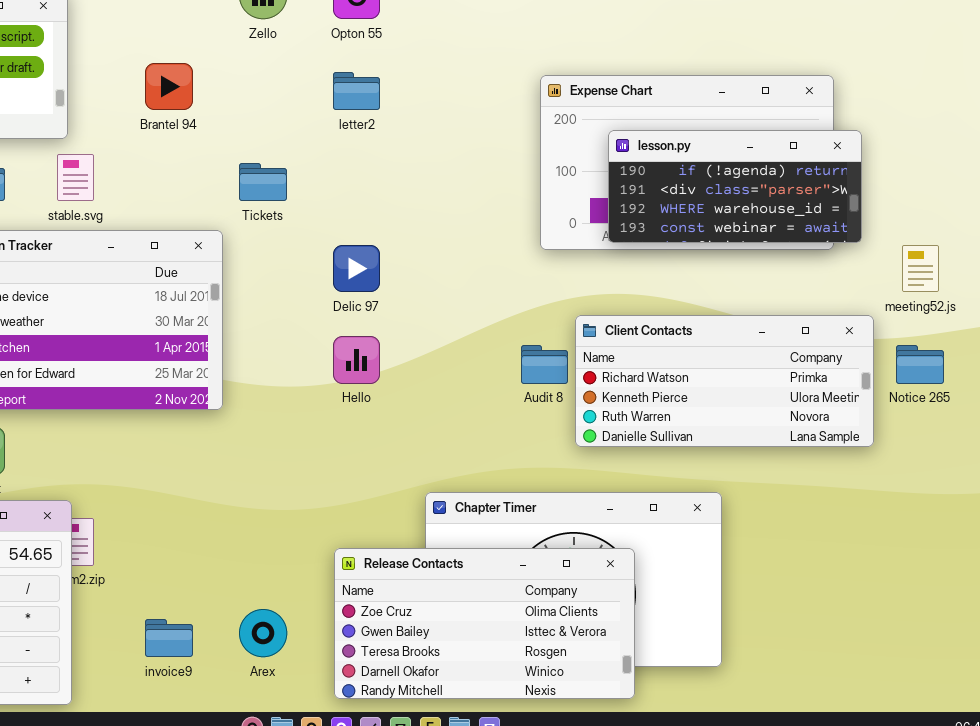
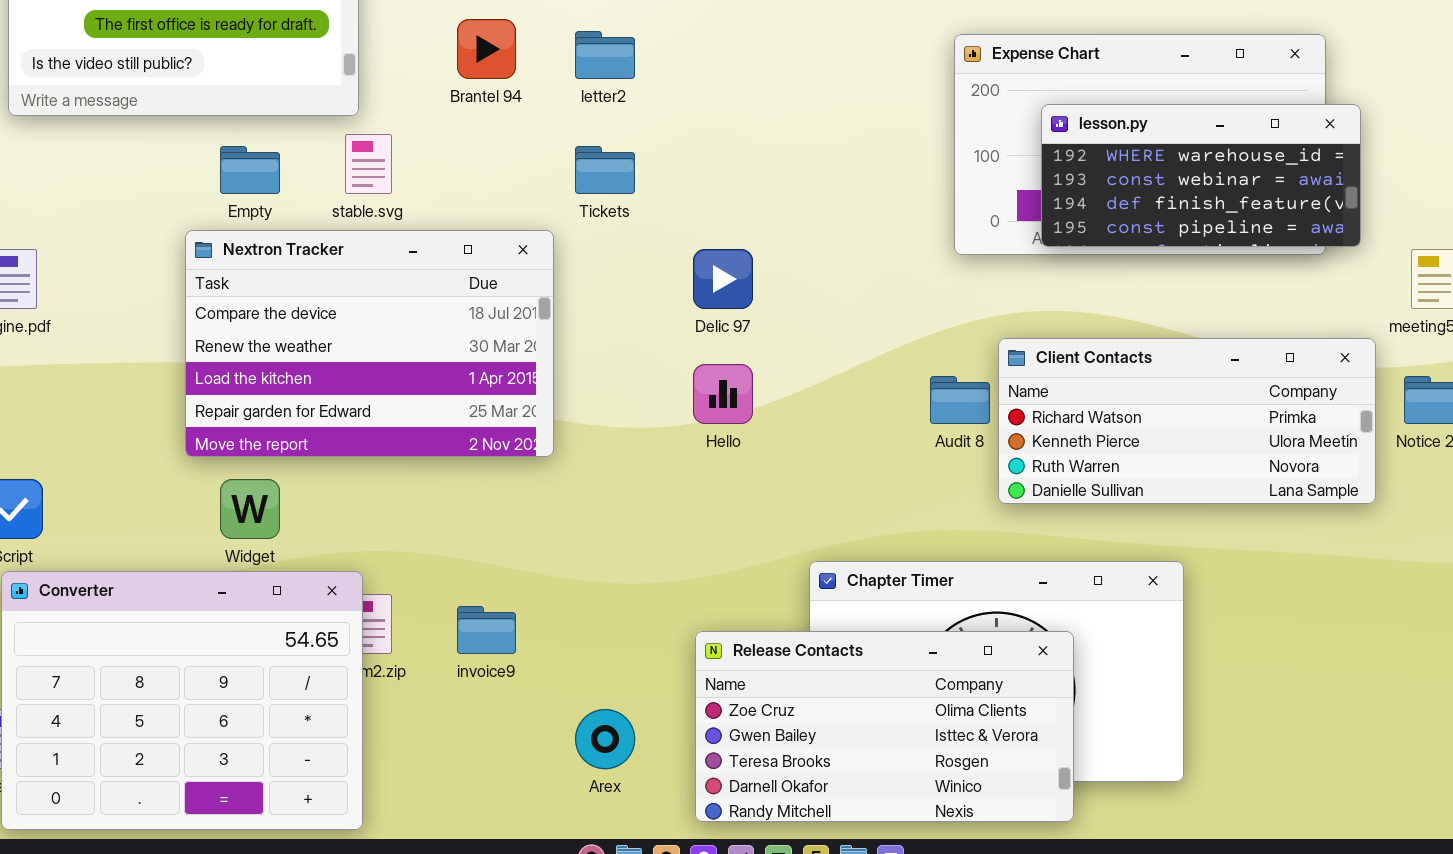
letter2: [333,72,380,110] -> [575,31,635,79], moved
lesson.py: [608,130,862,243] -> [1041,104,1361,247], scrolled down 2 rows
invoice9: [145,619,193,657] -> [457,606,516,654], moved

